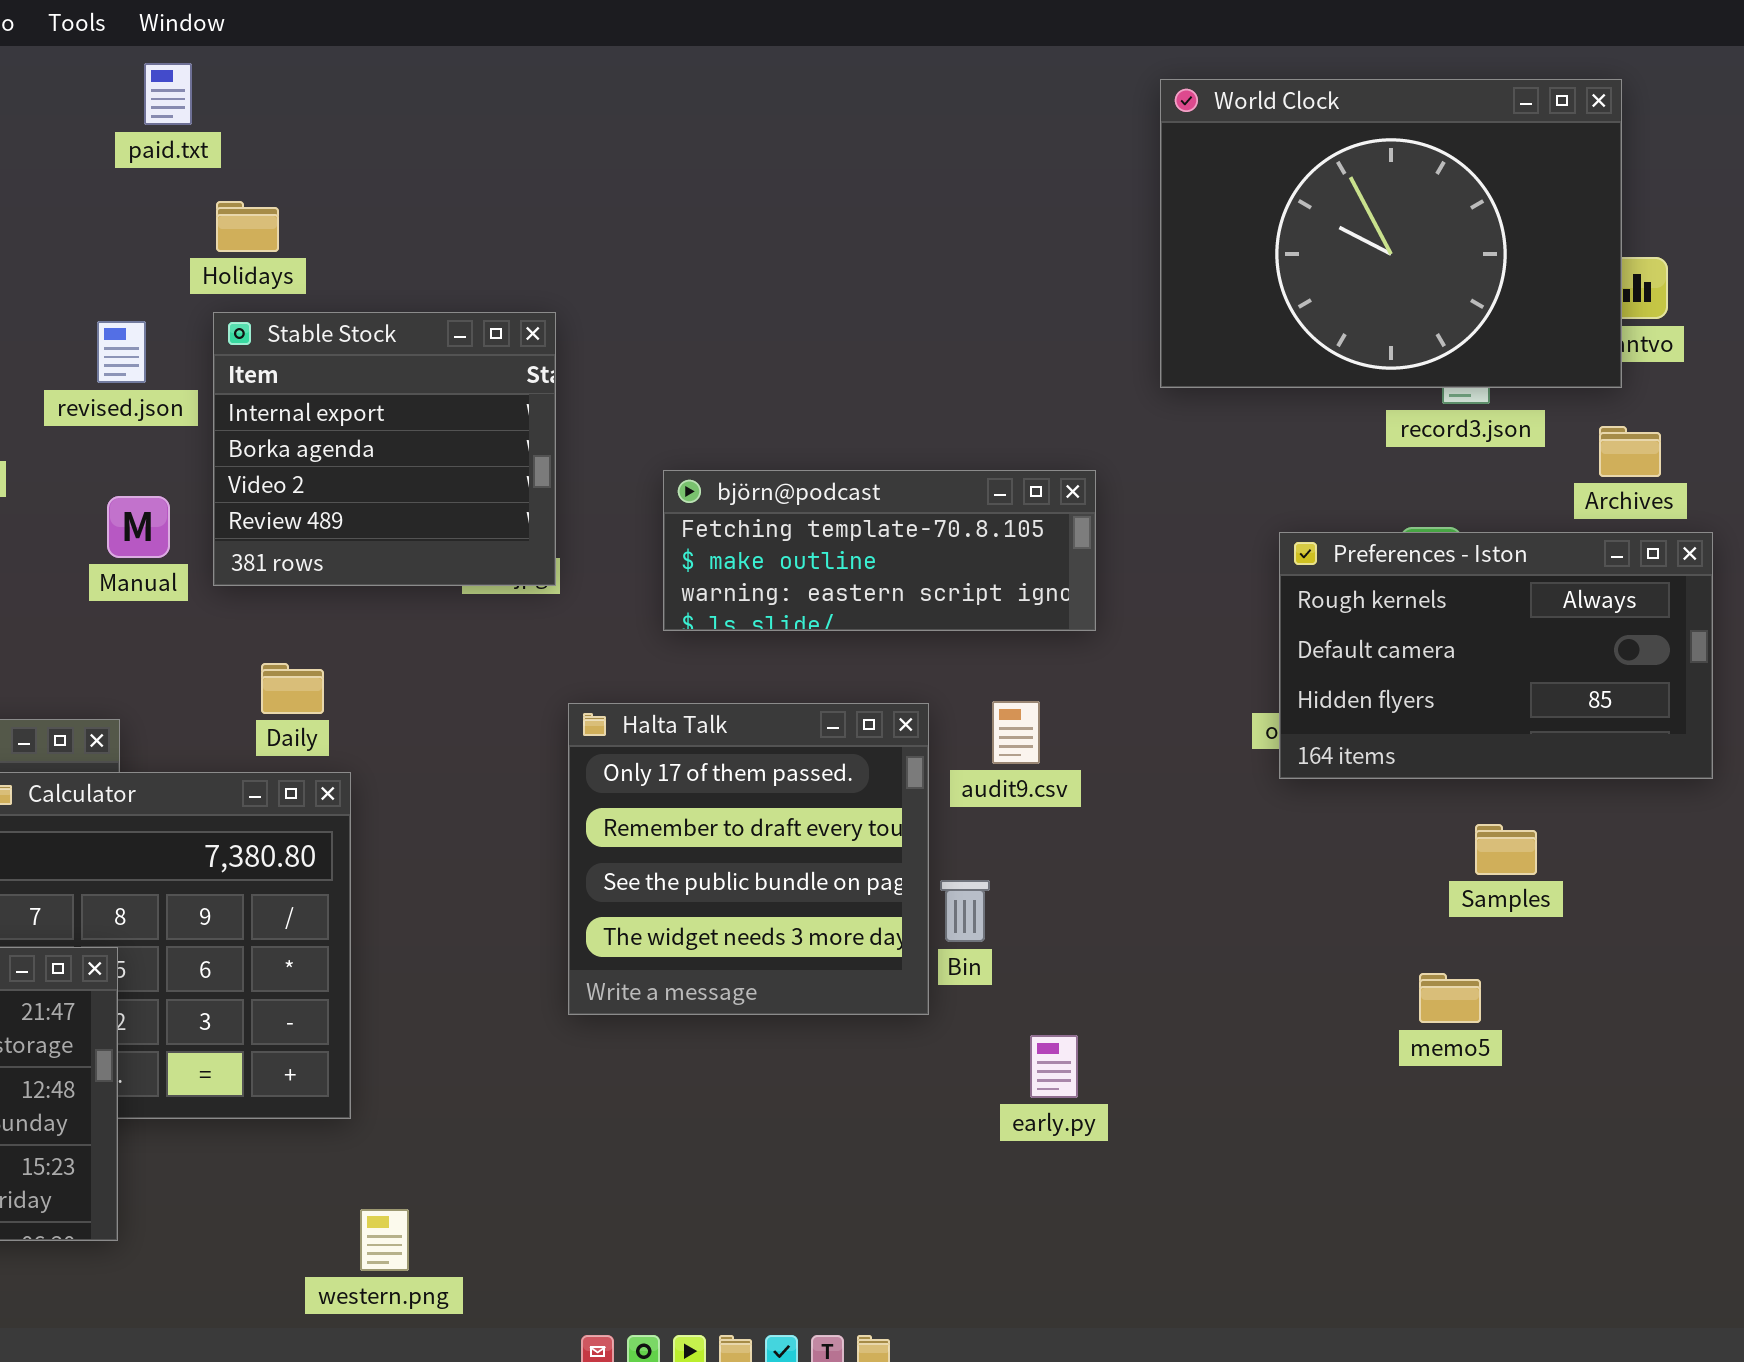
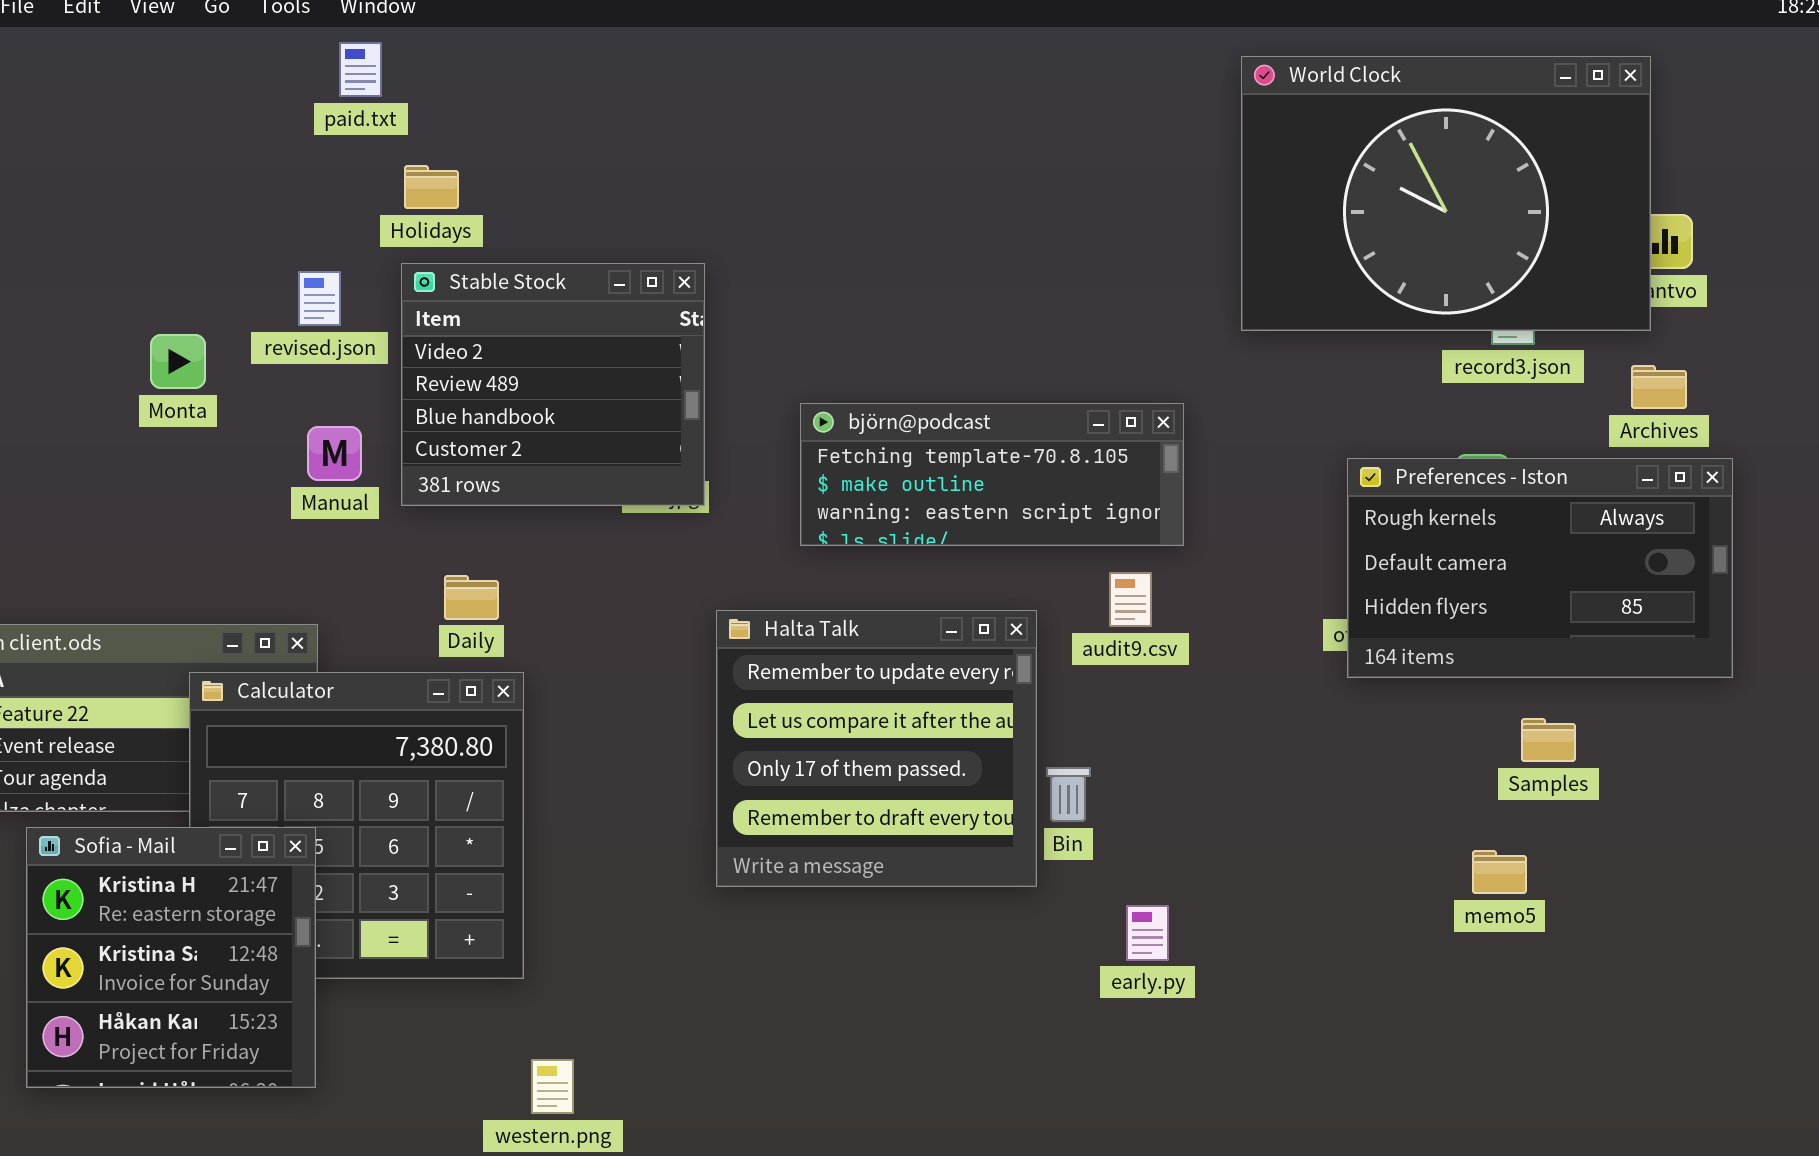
Stable Stock: [213,312,556,586] -> [401,263,705,506], scrolled down 2 rows
audit9.csv: [992,701,1040,764] -> [1109,572,1152,627], moved
Halta Talk: [568,703,929,1015] -> [716,610,1037,887], scrolled up 2 rows

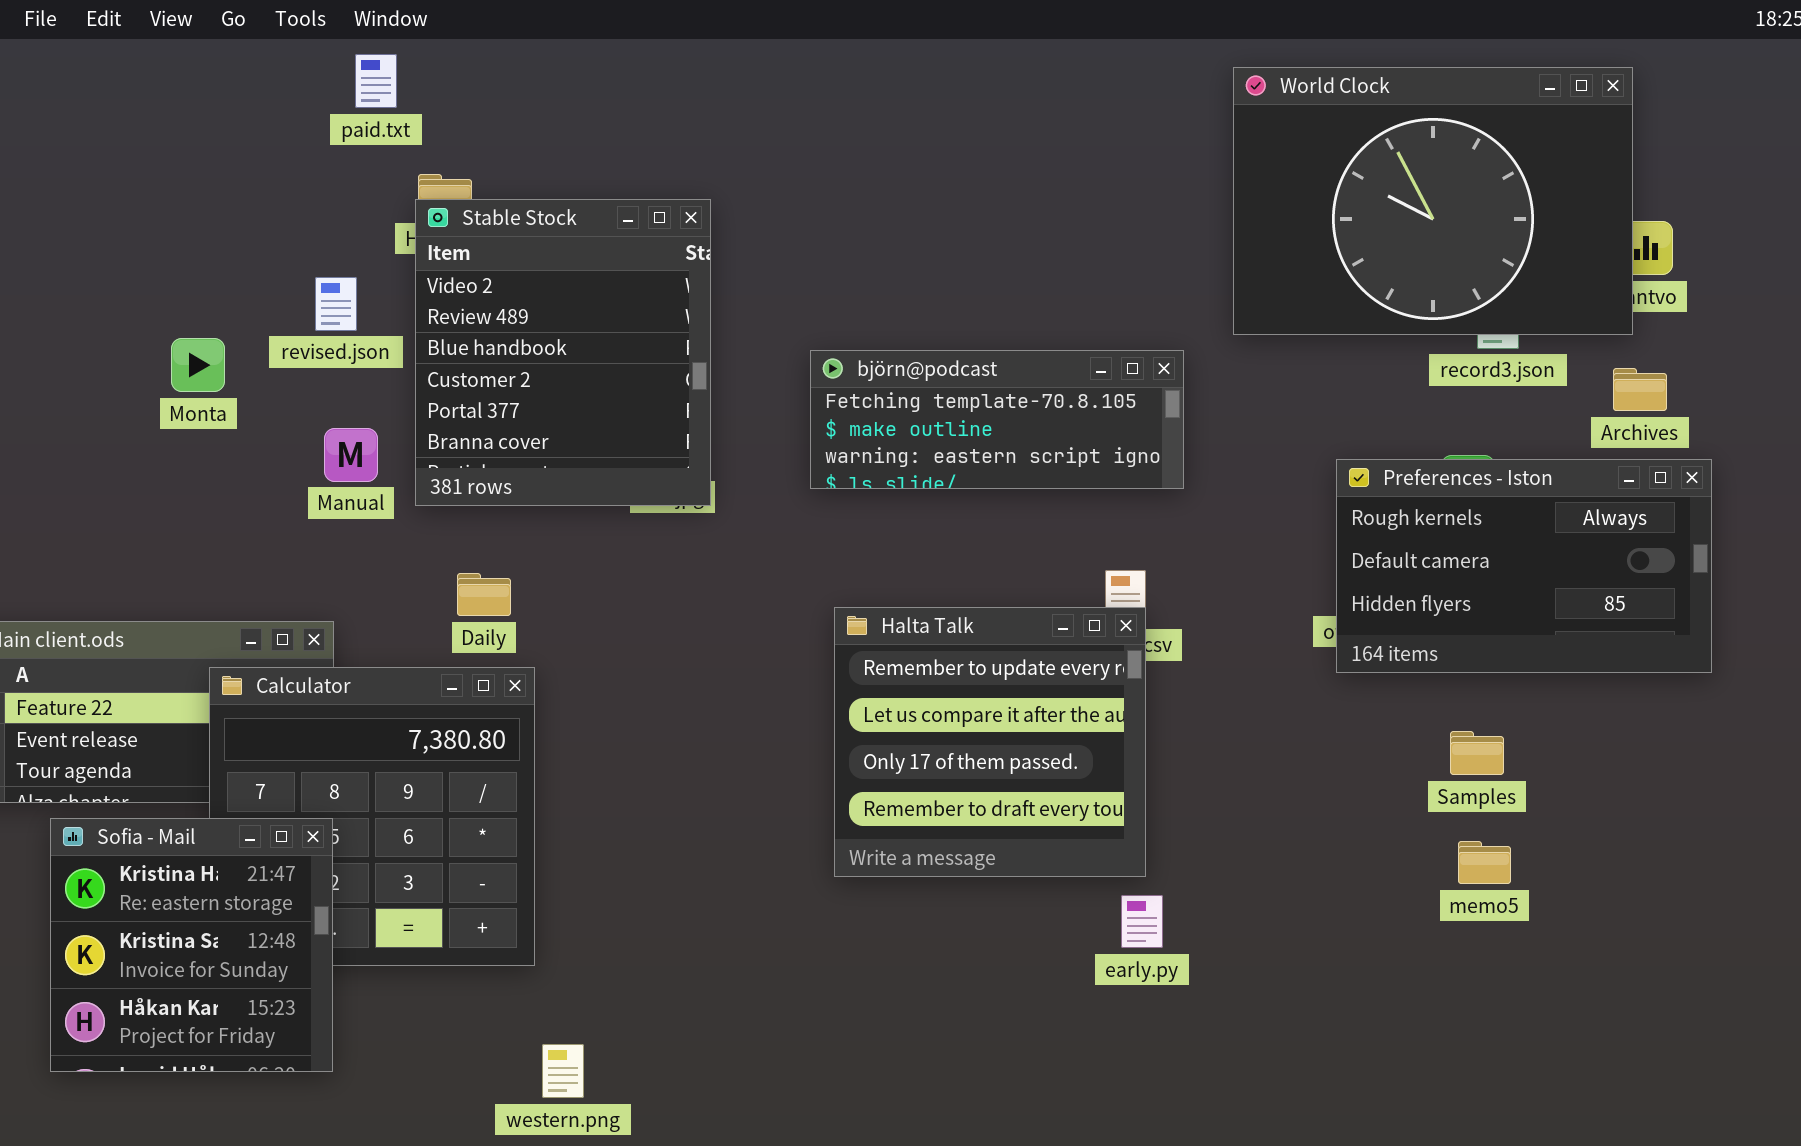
Stable Stock: [401,263,705,506] -> [415,199,711,506], resized
björn@podcast: [800,403,1184,546] -> [810,350,1184,489], moved
Halta Talk: [716,610,1037,887] -> [834,607,1146,877], moved
Samples: [1521,718,1576,762] -> [1450,731,1504,775], moved

